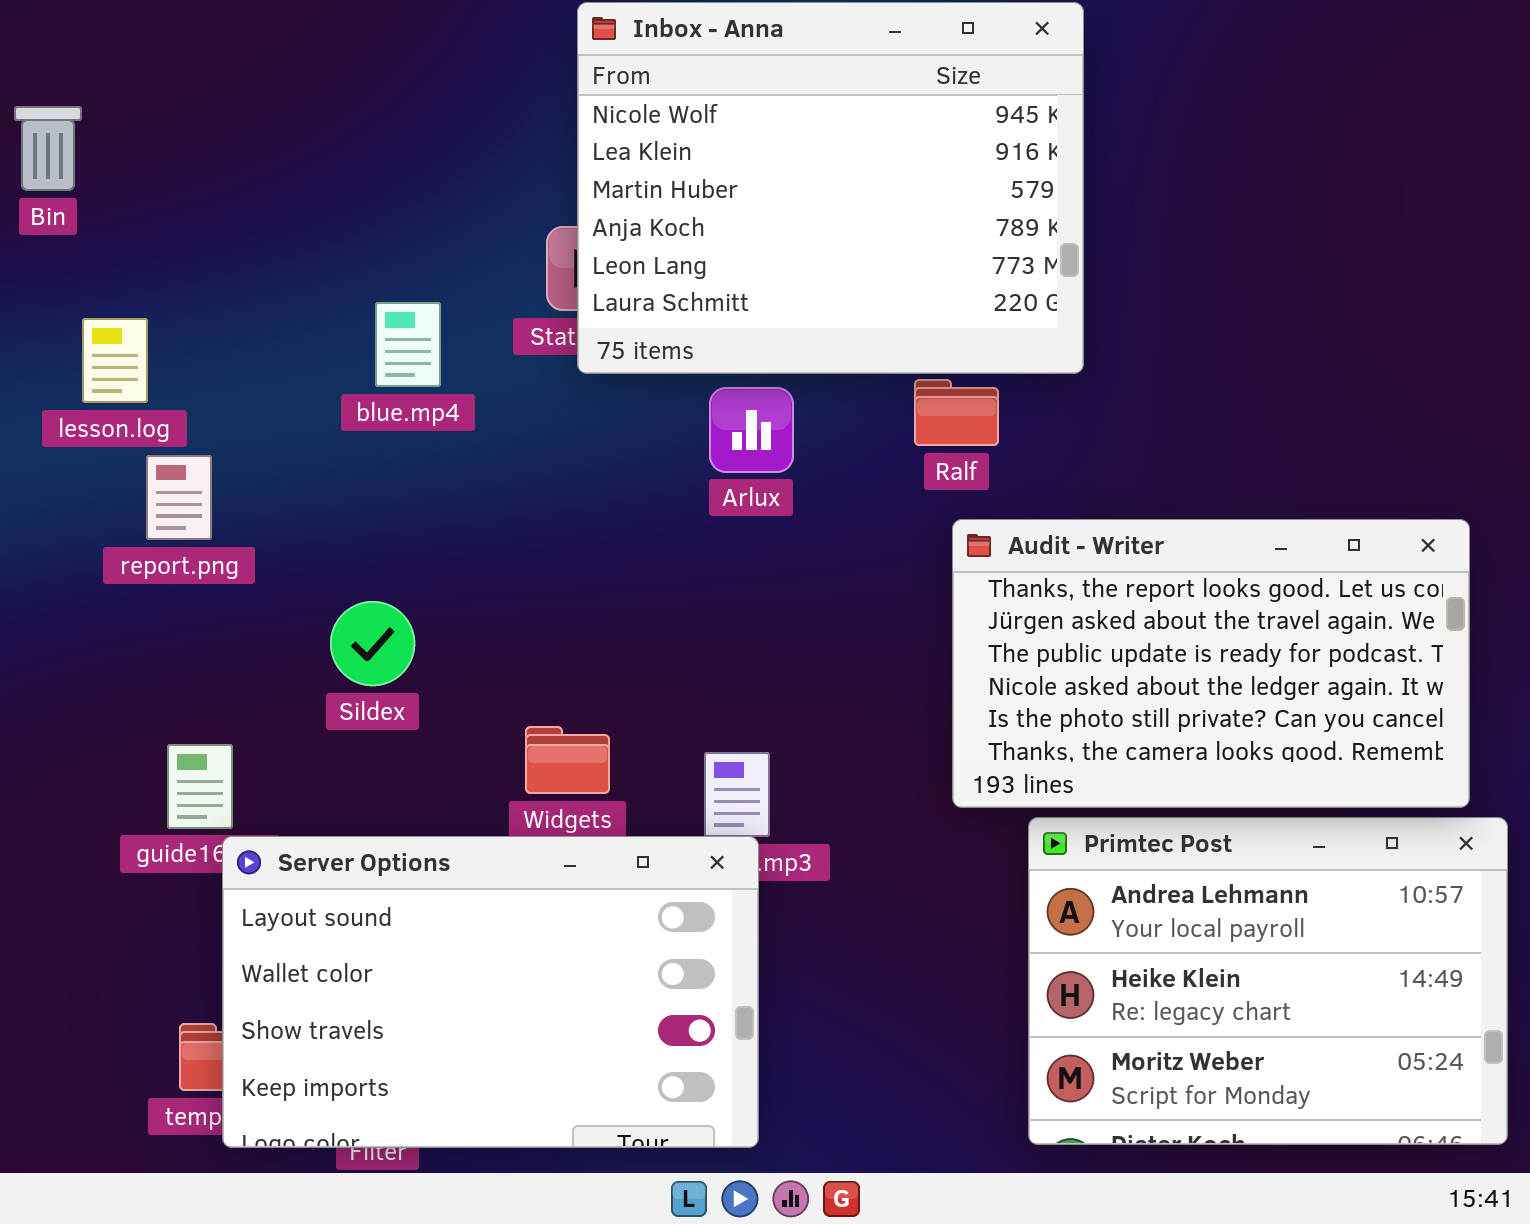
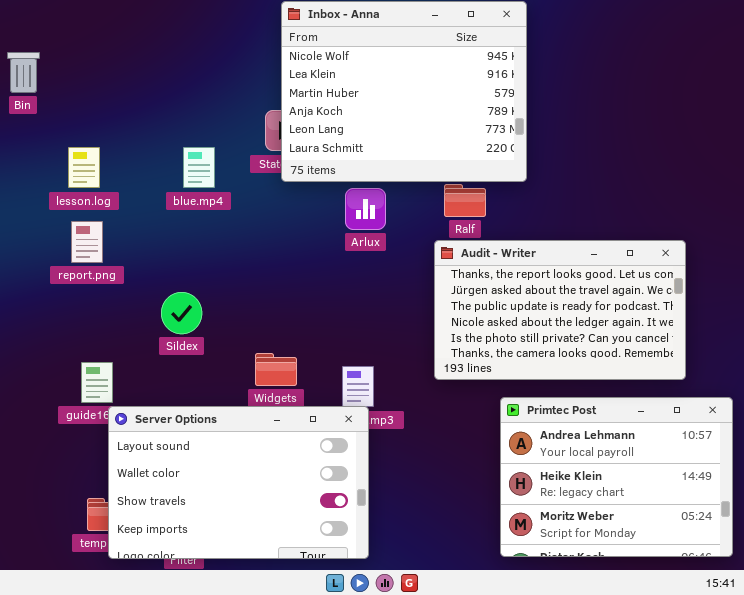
lesson.log: [82,318,148,403] -> [68,147,100,188], moved
Audit - Writer: [952,519,1470,808] -> [434,240,686,380], moved

